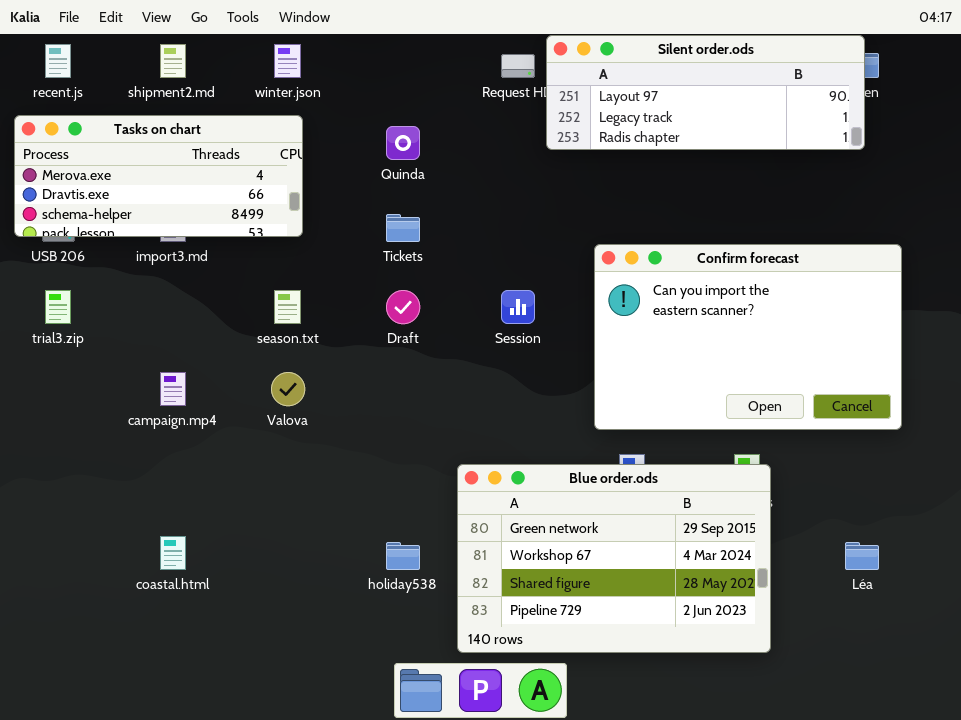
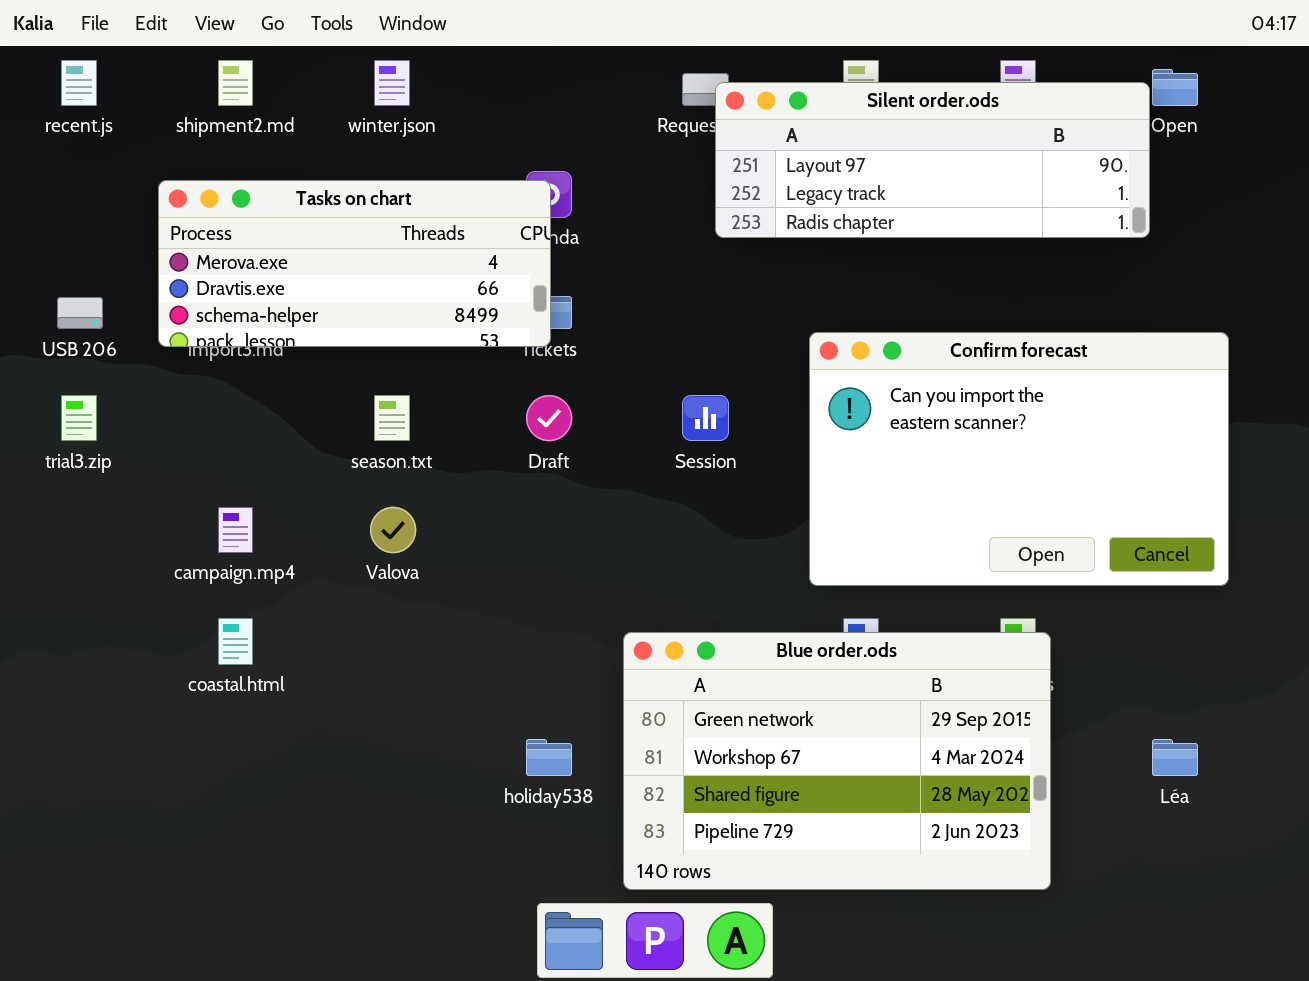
Silent order.ods: [546,35,865,150] -> [715,82,1150,238], moved
Tasks on chart: [14,115,303,237] -> [158,180,551,347], moved
coastal.html: [160,536,186,570] -> [218,618,253,665], moved

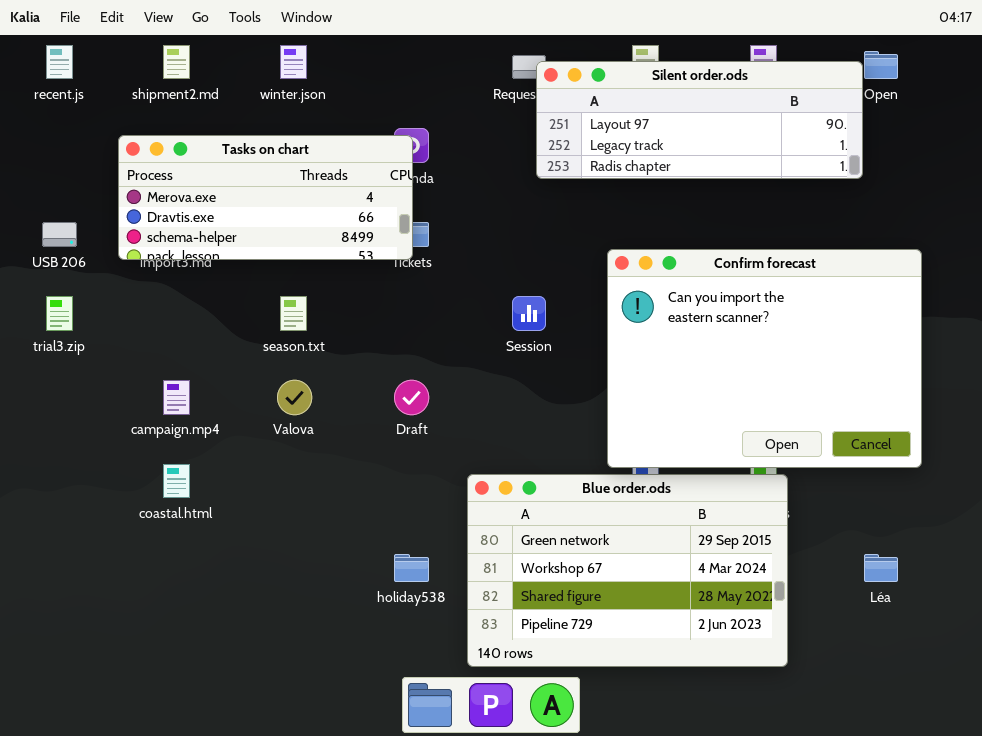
Confirm forecast: [809,332,1229,586] -> [607,249,922,468], resized
Draft: [526,395,572,441] -> [394,380,429,415], moved

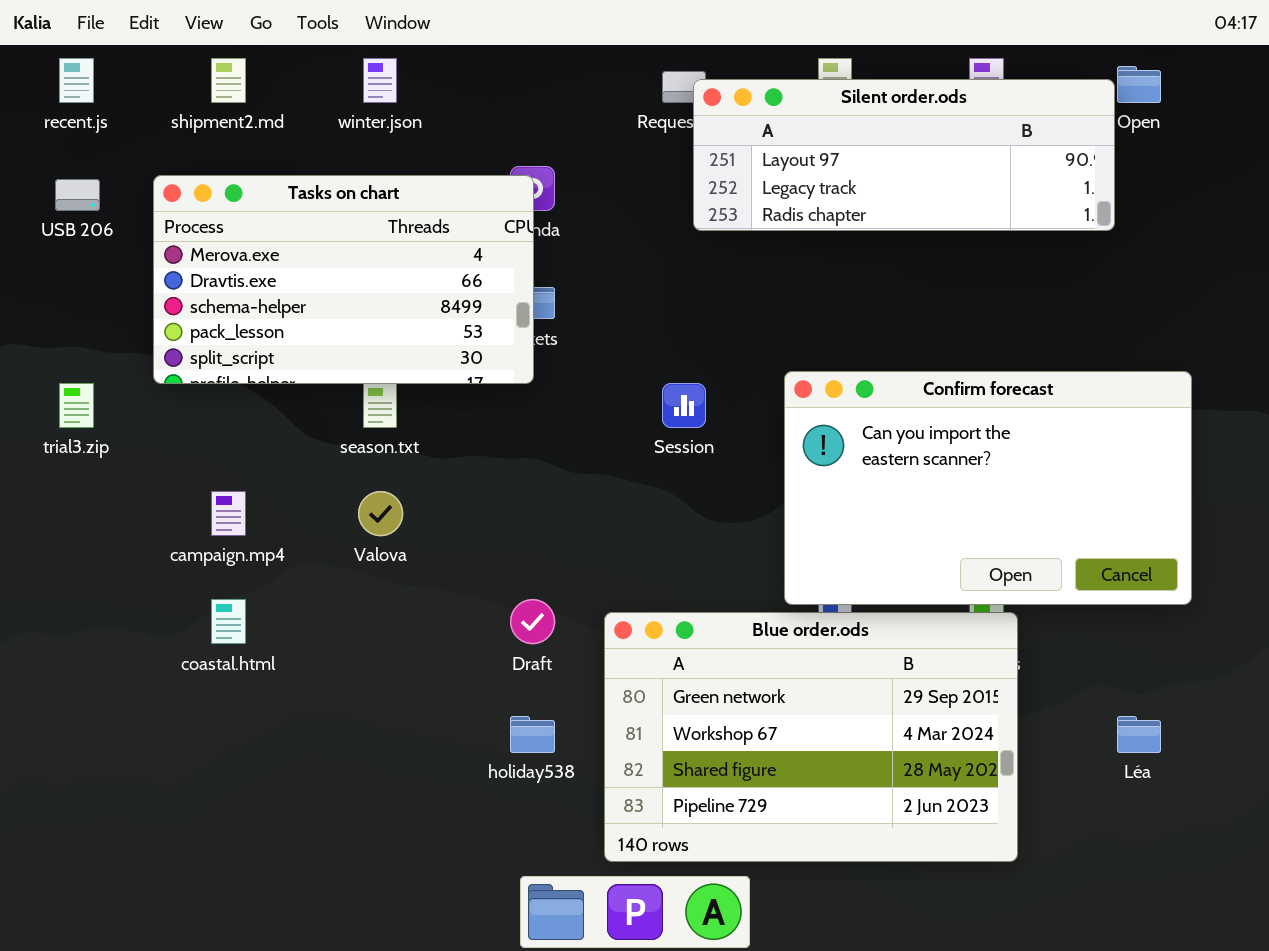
Tasks on chart: [118,135,413,260] -> [153,175,534,384], resized
USB 206: [42,222,77,247] -> [55,179,100,211], moved
Confirm forecast: [607,249,922,468] -> [784,371,1192,605], resized
Draft: [394,380,429,415] -> [510,599,555,644], moved

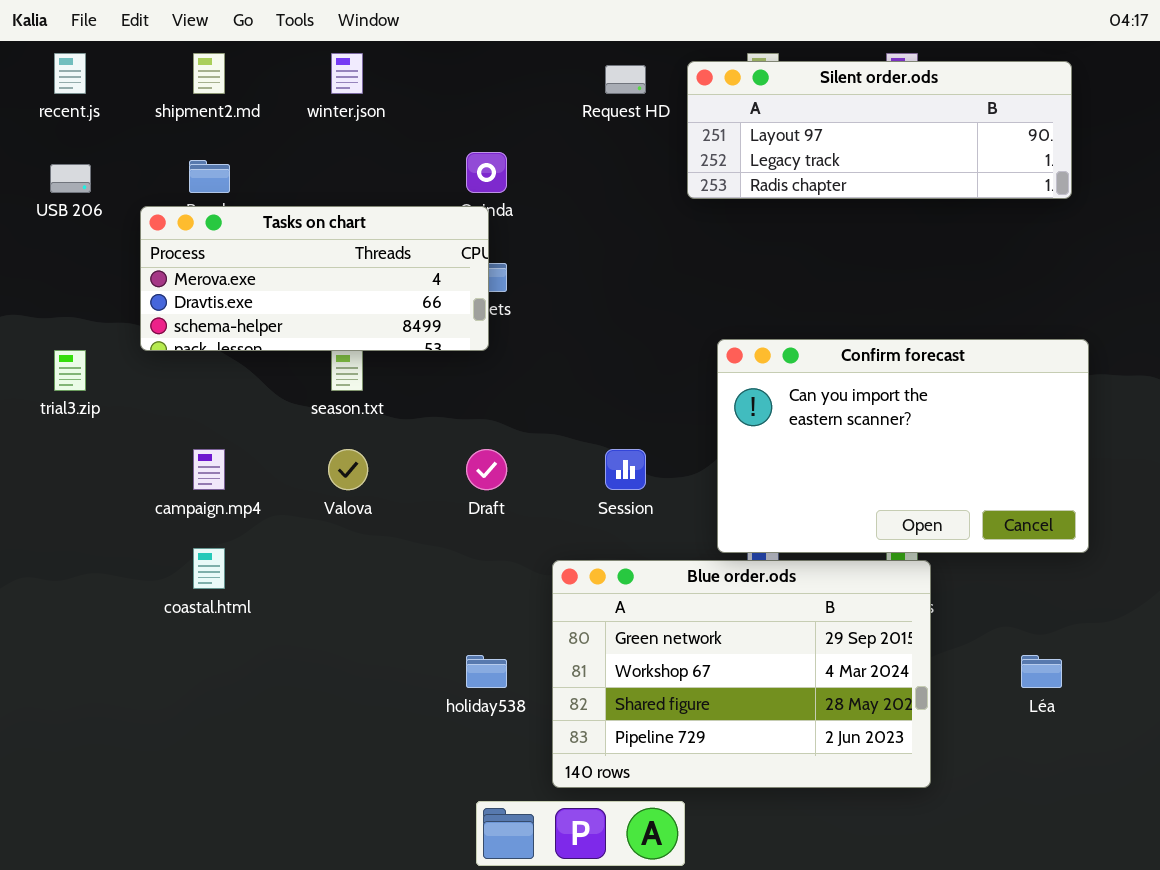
Silent order.ods: [693,79,1115,231] -> [687,61,1072,199], moved
Tasks on chart: [153,175,534,384] -> [140,206,489,351], resized
Session: [662,383,706,428] -> [605,449,646,490], moved
Draft: [510,599,555,644] -> [466,449,507,490], moved

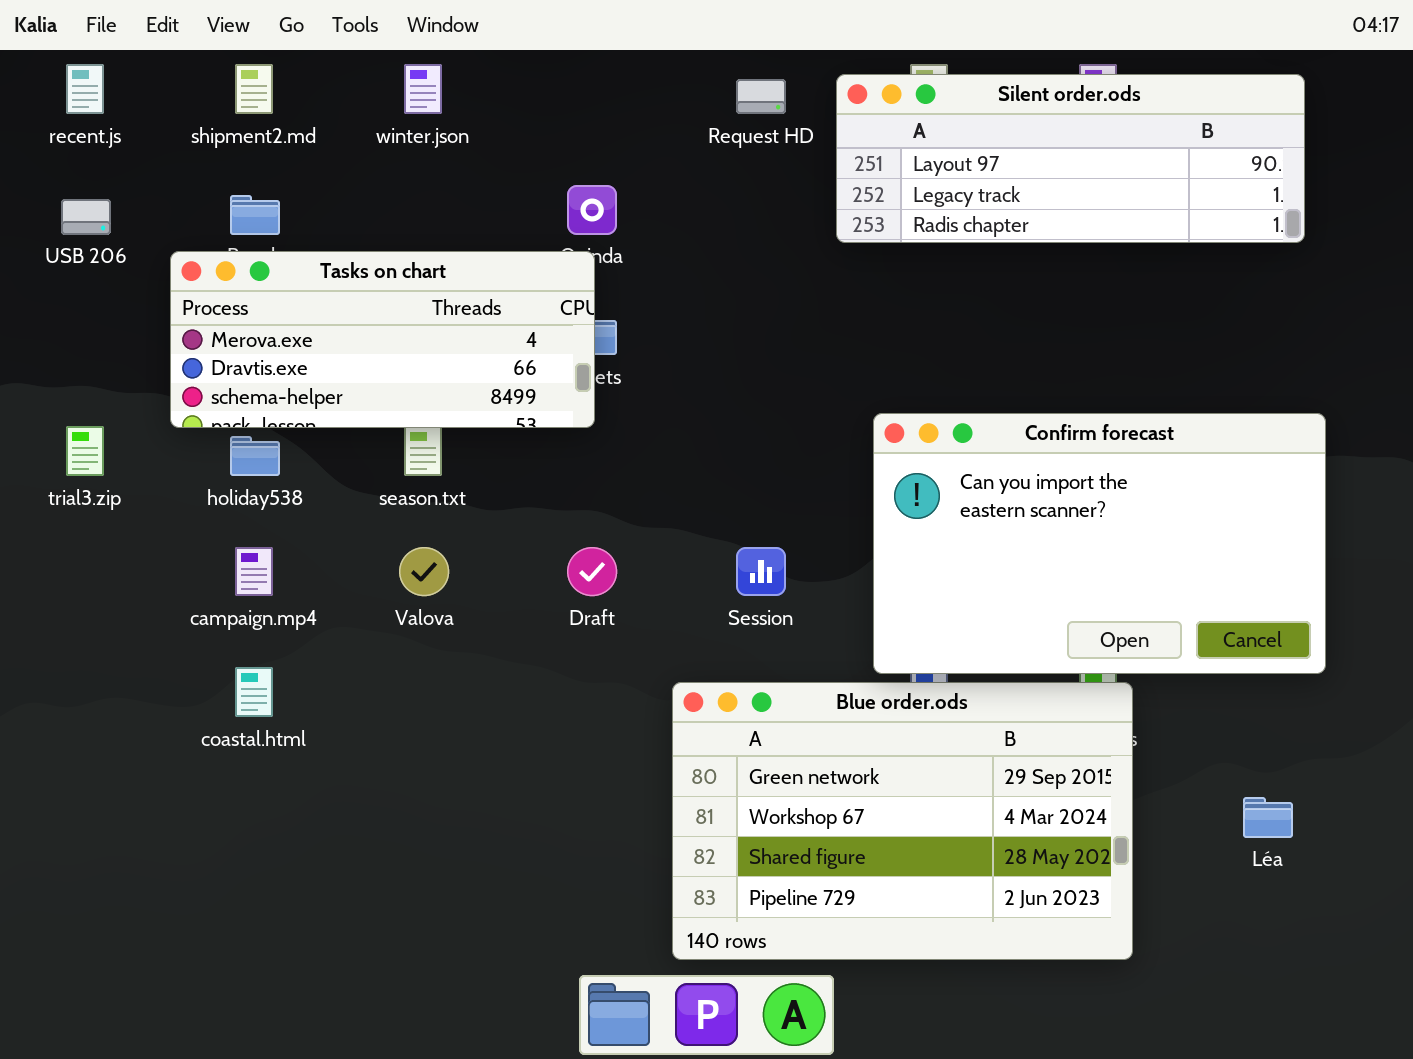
holiday538: [466,655,507,688] -> [230,436,280,476], moved

